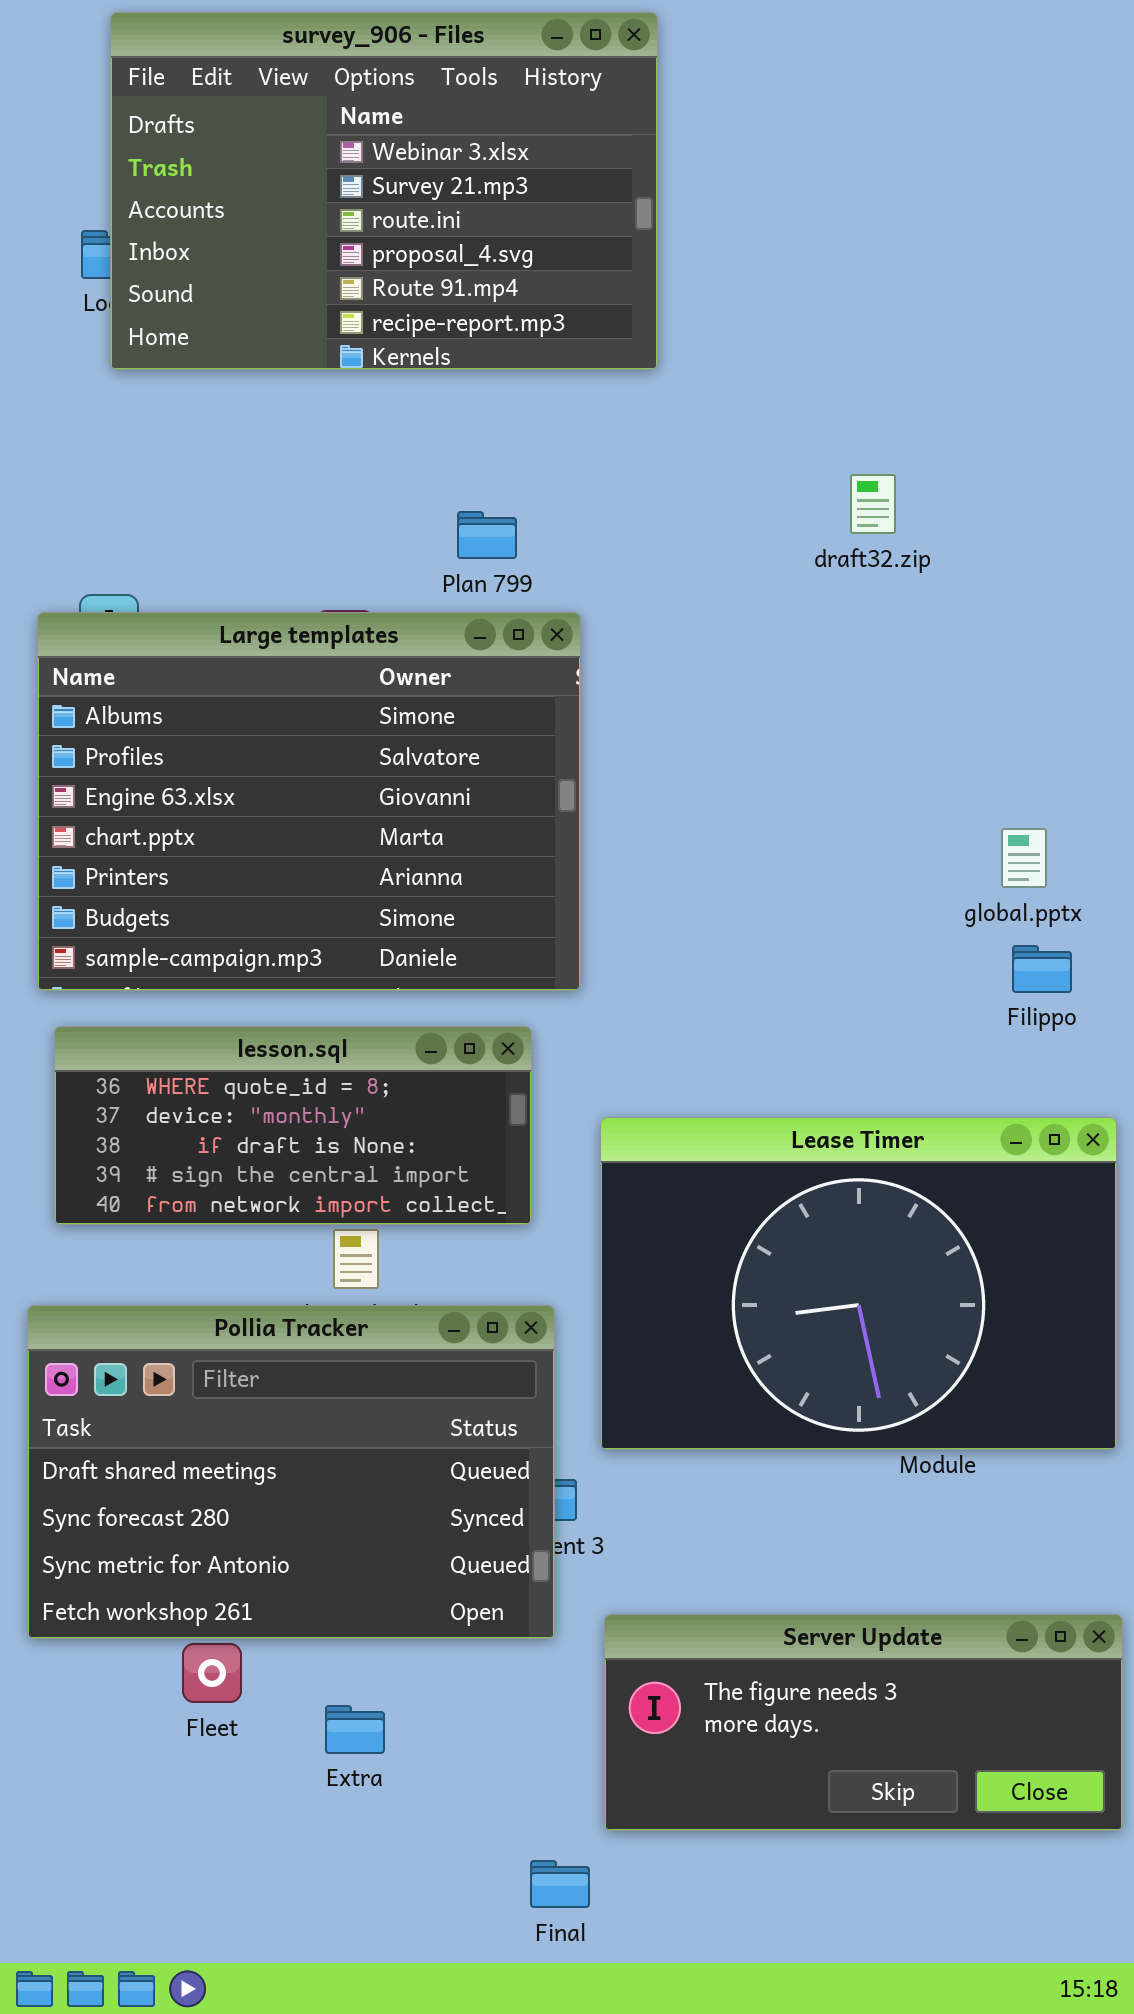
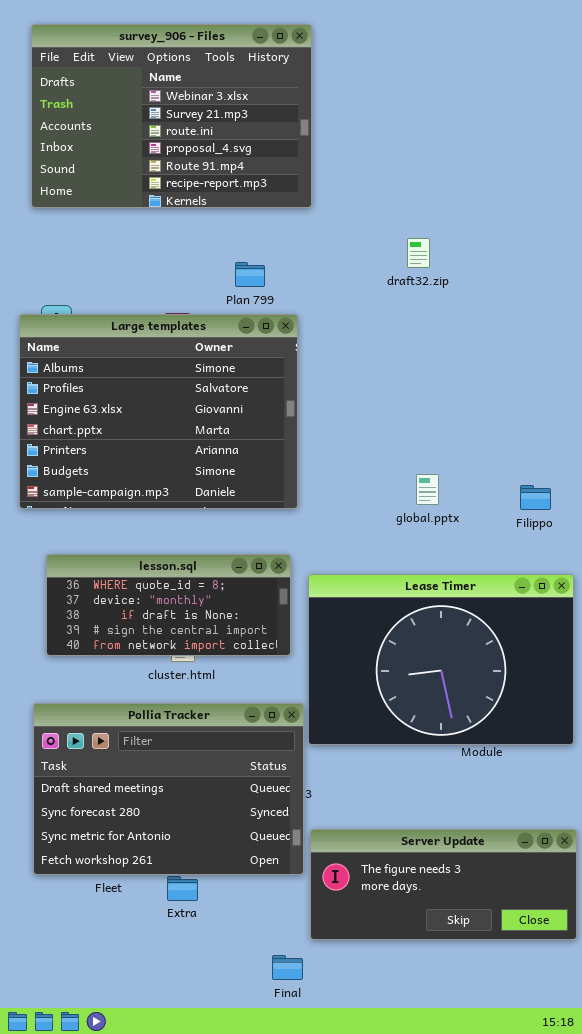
survey_906 - Files: [110,12,658,370] -> [31,24,312,208], moved
draft32.zip: [850,474,896,534] -> [407,238,430,268], moved
global.pptx: [1001,828,1047,888] -> [416,474,439,505], moved
lesson.sql: [54,1026,532,1225] -> [46,554,291,656], moved
Pollia Tracker: [27,1305,555,1639] -> [33,703,304,875], moved

